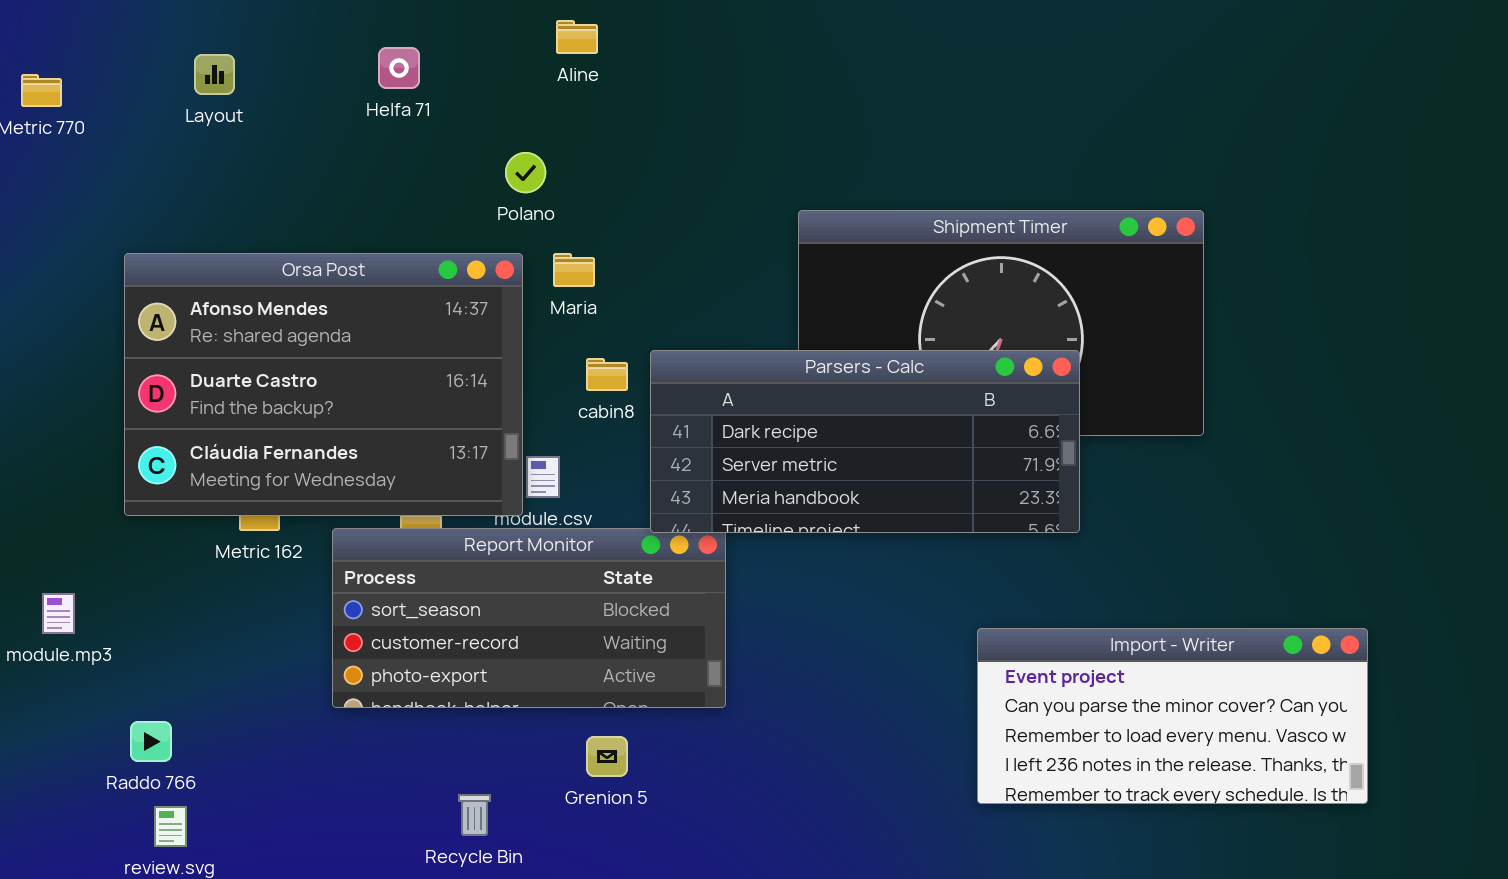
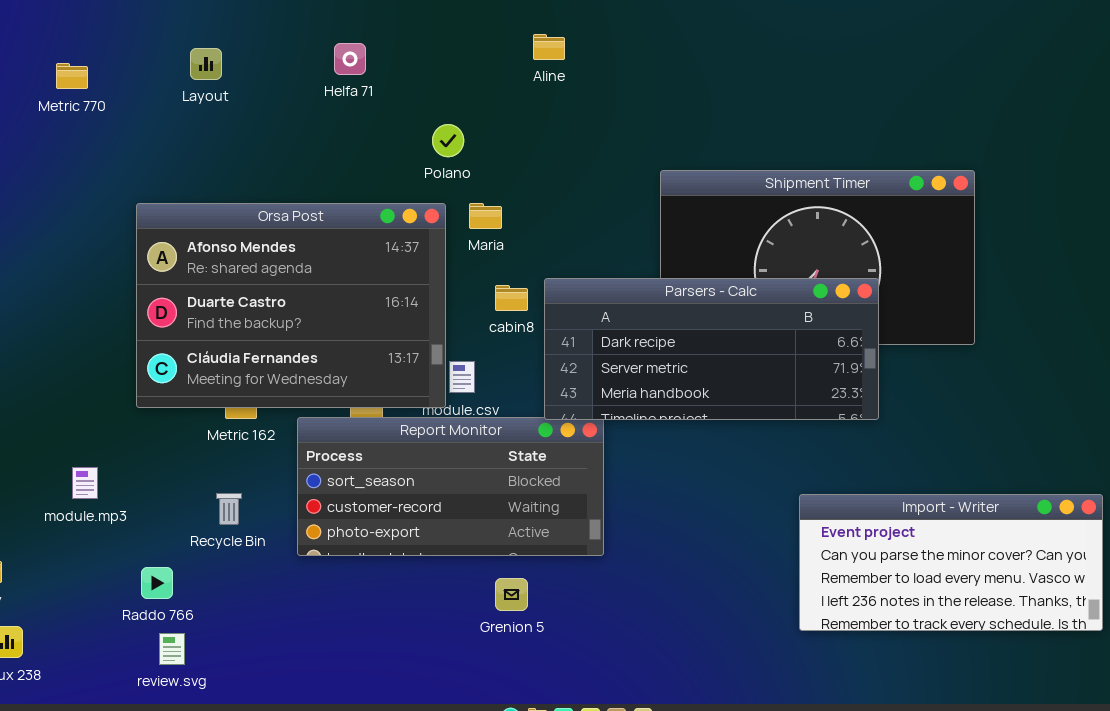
Aline: [556,20,598,54] -> [533,34,565,60], moved
Recycle Bin: [458,794,491,836] -> [216,493,242,525], moved

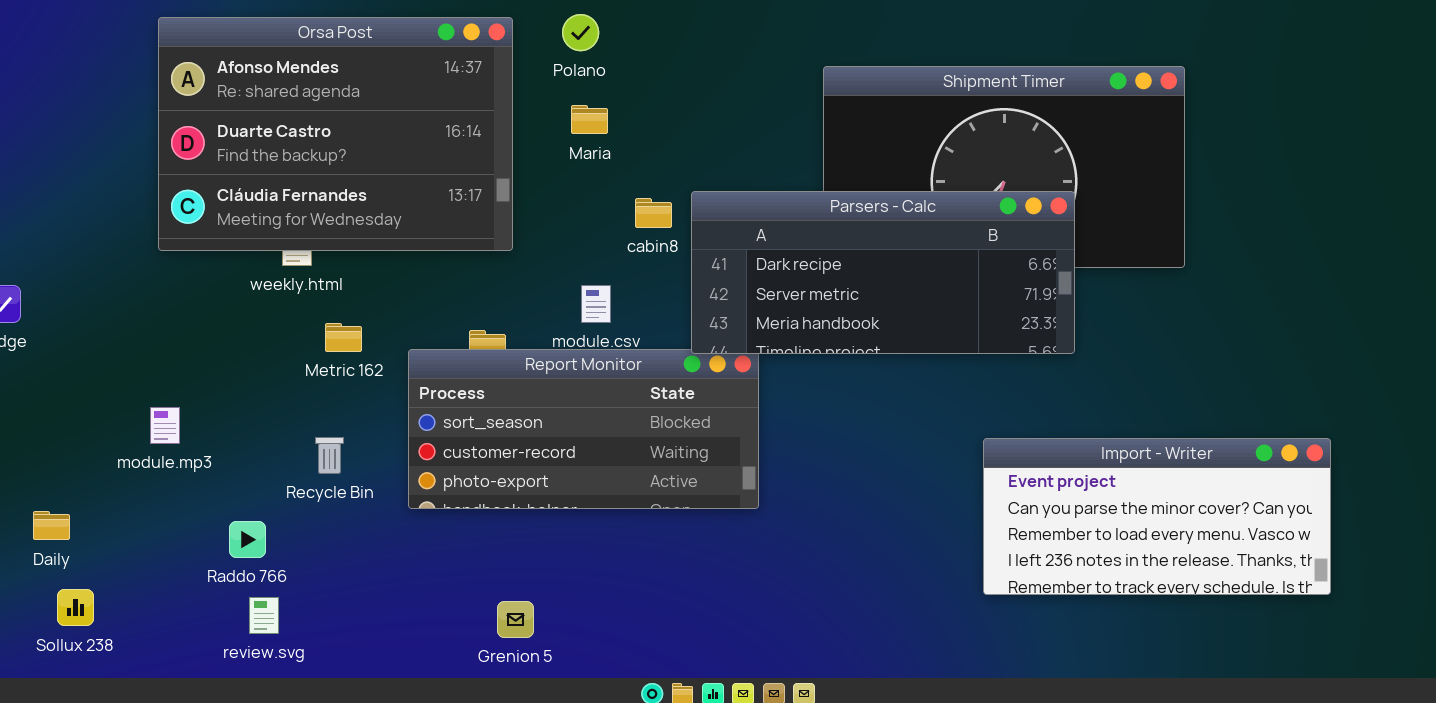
Orsa Post: [136,203,446,408] -> [158,17,513,251], moved
Maria: [469,203,502,229] -> [571,105,608,134], moved
Grenion 5: [495,578,528,611] -> [497,601,534,638], moved

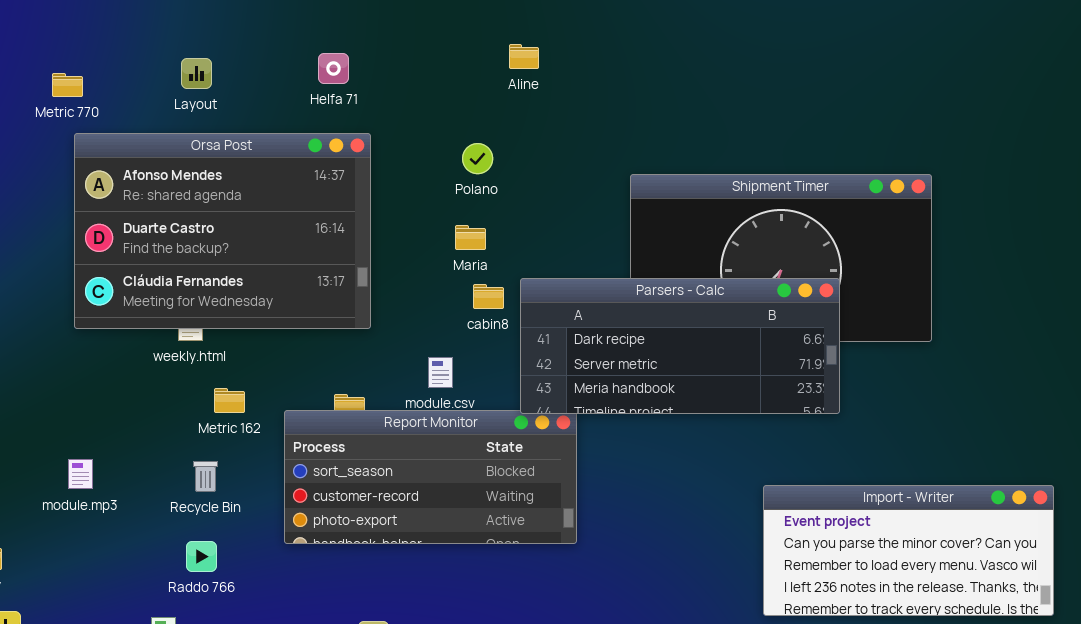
Polano: [562,14,599,51] -> [462,143,493,174], moved
Maria: [571,105,608,134] -> [455,225,486,250], moved
Recycle Bin: [315,437,344,474] -> [193,461,218,492], moved
Raddo 766: [229,521,266,558] -> [186,541,217,572], moved

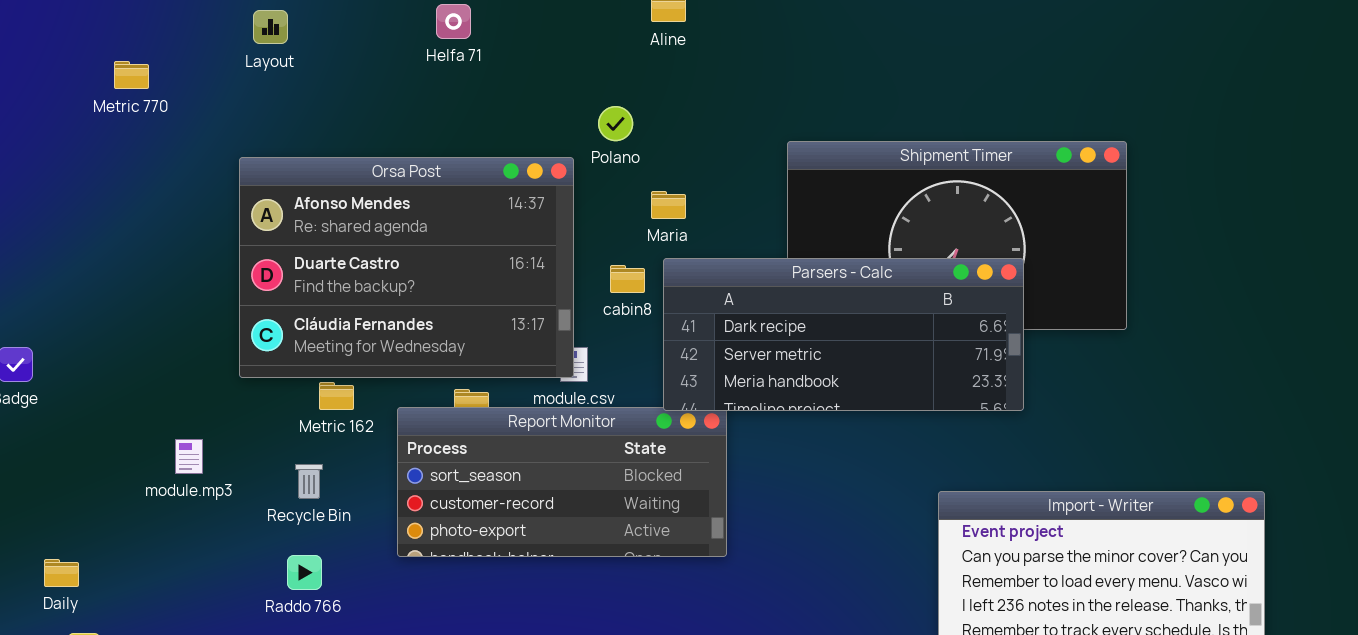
Layout: [181,58,212,89] -> [253,10,288,44], moved
Metric 770: [52,73,83,97] -> [114,61,149,89], moved
Orsa Post: [74,133,371,329] -> [239,157,574,378], moved
Maria: [455,225,486,250] -> [651,191,686,219], moved
module.mp3: [68,459,93,489] -> [175,439,203,474], moved

